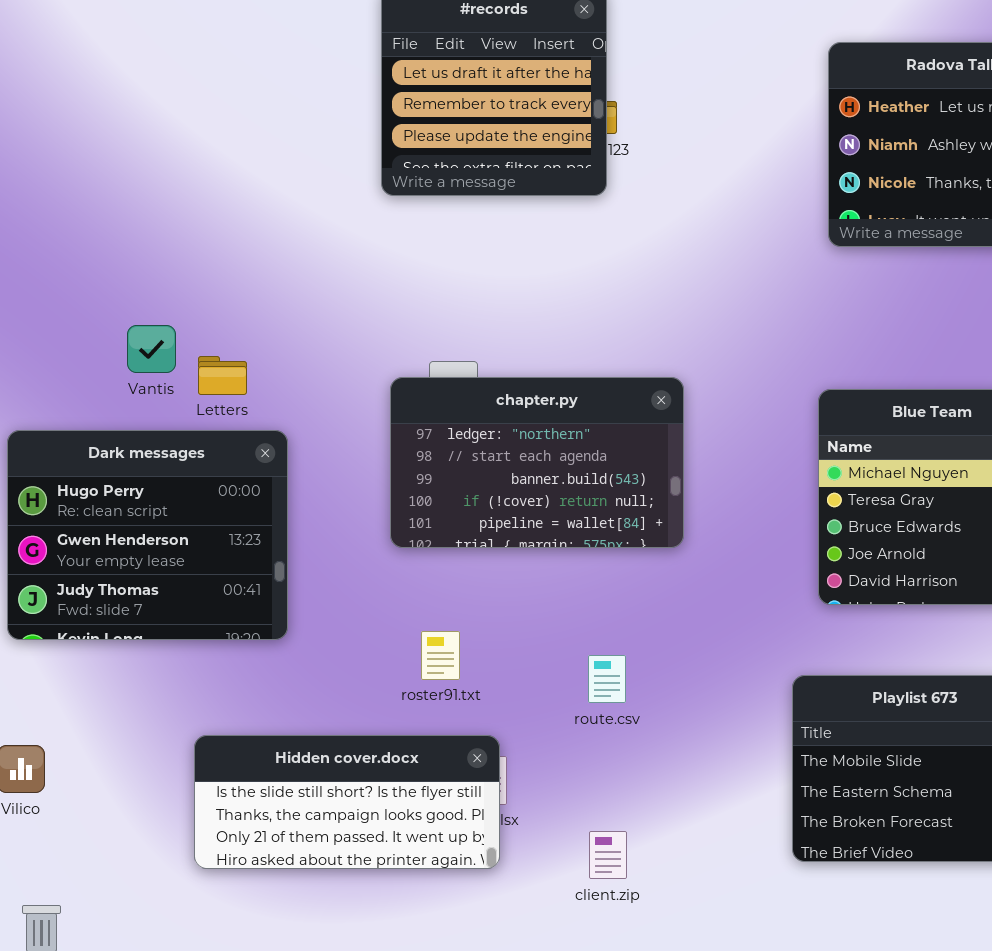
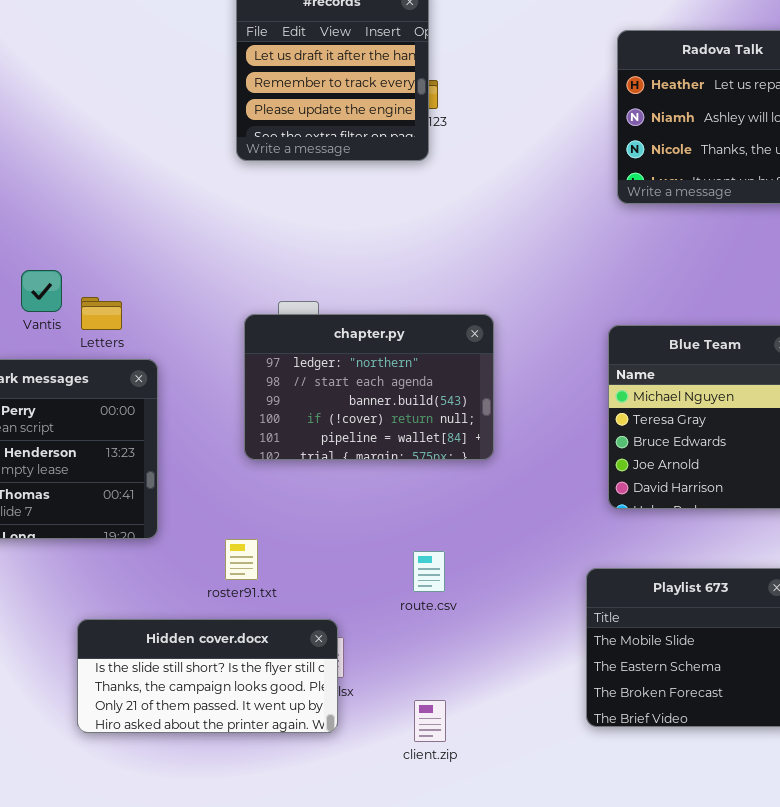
roster91.txt: [421,631,460,680] -> [225,539,258,580], moved

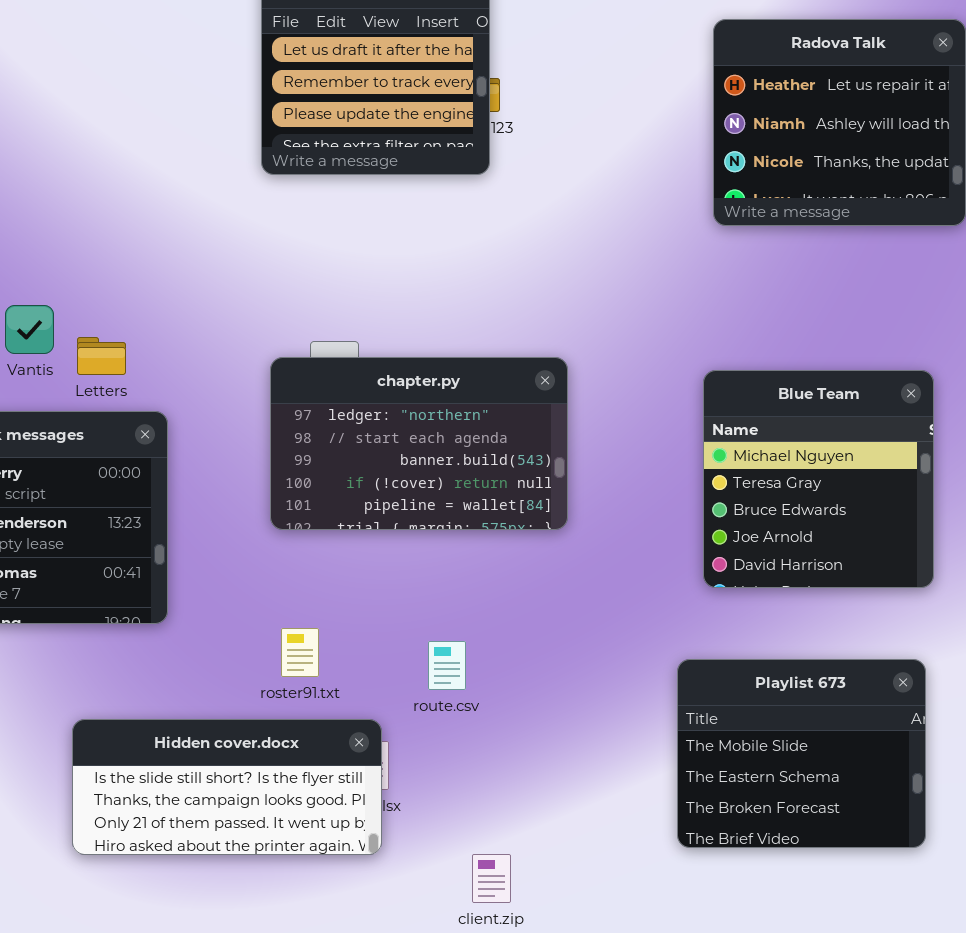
roster91.txt: [225,539,258,580] -> [281,628,319,677], moved
route.csv: [413,551,445,592] -> [428,641,466,690], moved
client.zip: [414,700,446,742] -> [472,854,511,903], moved

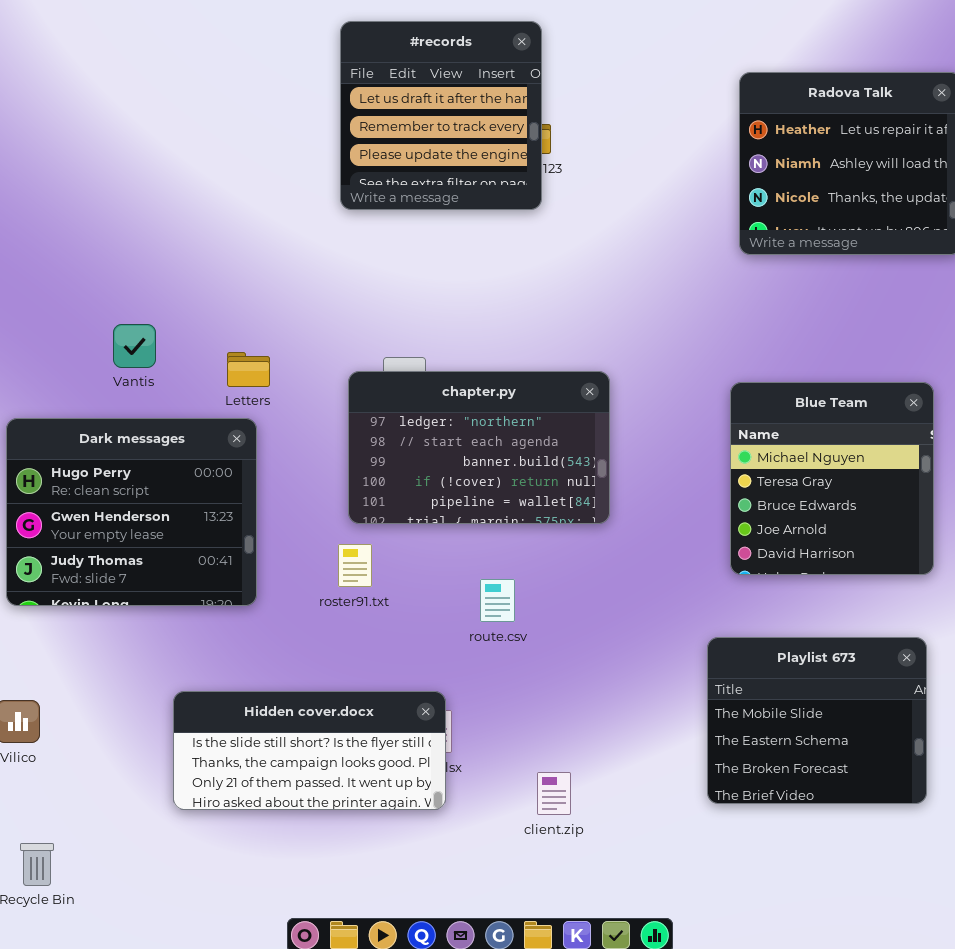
Letters: [77,337,126,375] -> [227,352,270,387], moved
roster91.txt: [281,628,319,677] -> [338,544,372,587], moved
route.csv: [428,641,466,690] -> [480,579,515,622], moved
client.zip: [472,854,511,903] -> [537,772,571,815], moved

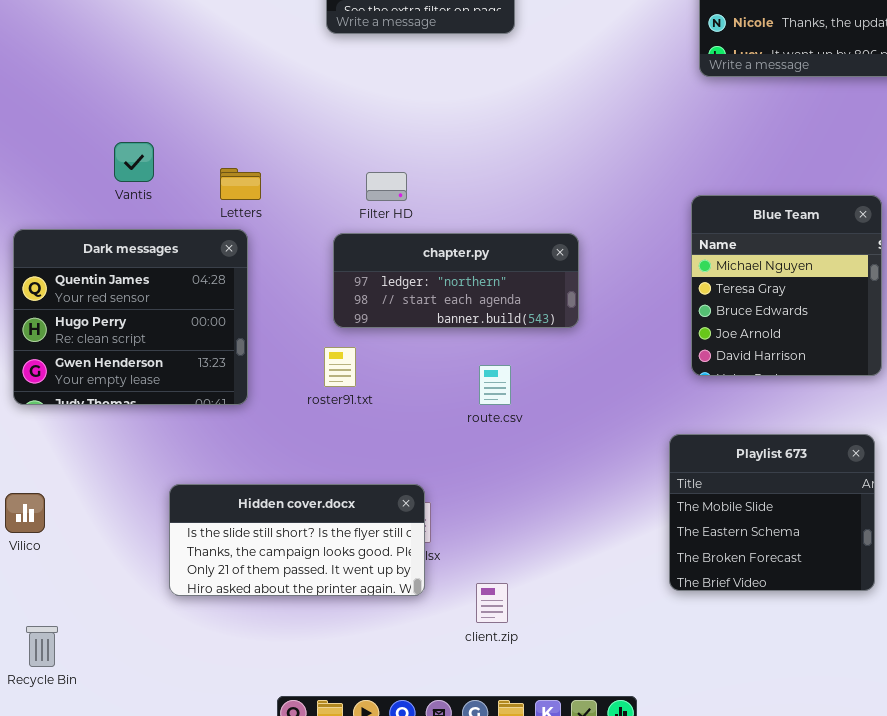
chapter.py: [348,371,610,524] -> [333,233,579,328], resized
Dark messages: [6,418,257,606] -> [13,229,248,405], scrolled up 1 row
route.csv: [480,579,515,622] -> [479,365,511,405], moved
client.zip: [537,772,571,815] -> [476,583,508,623], moved

